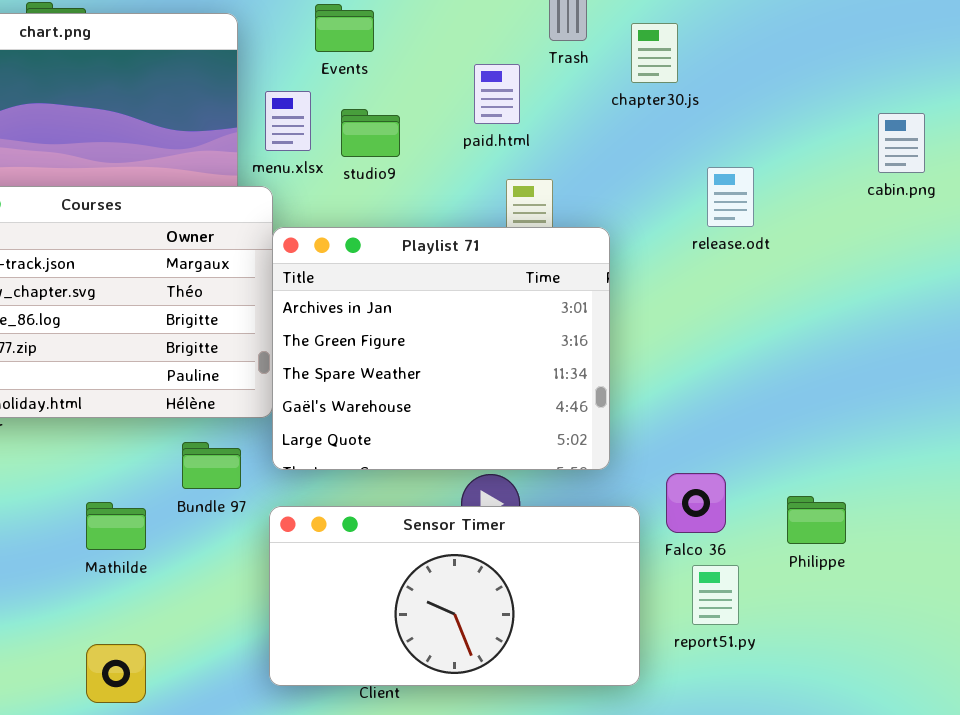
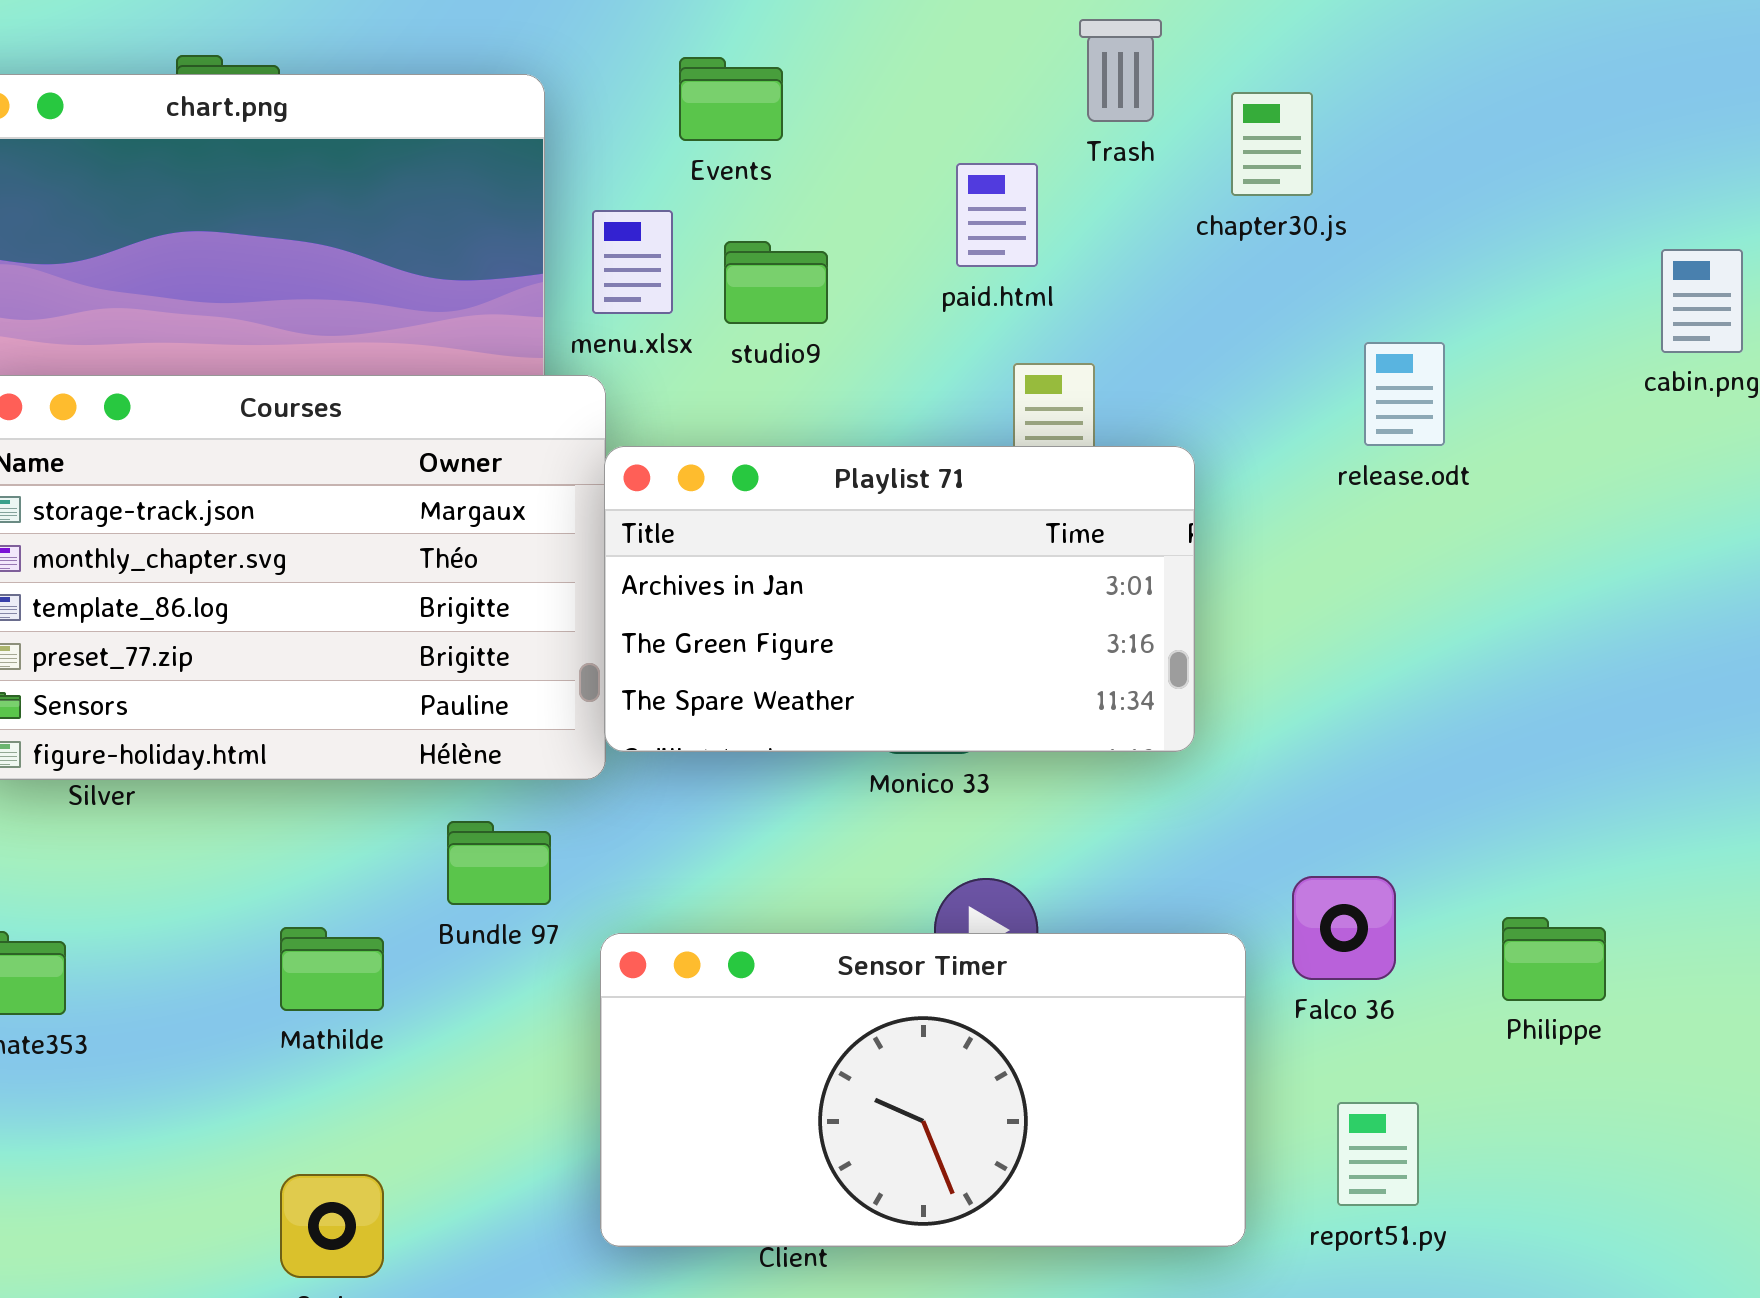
Playlist 71: [272,227,610,470] -> [604,446,1195,752], resized
report51.py: [692,565,739,625] -> [1337,1102,1419,1206], moved

